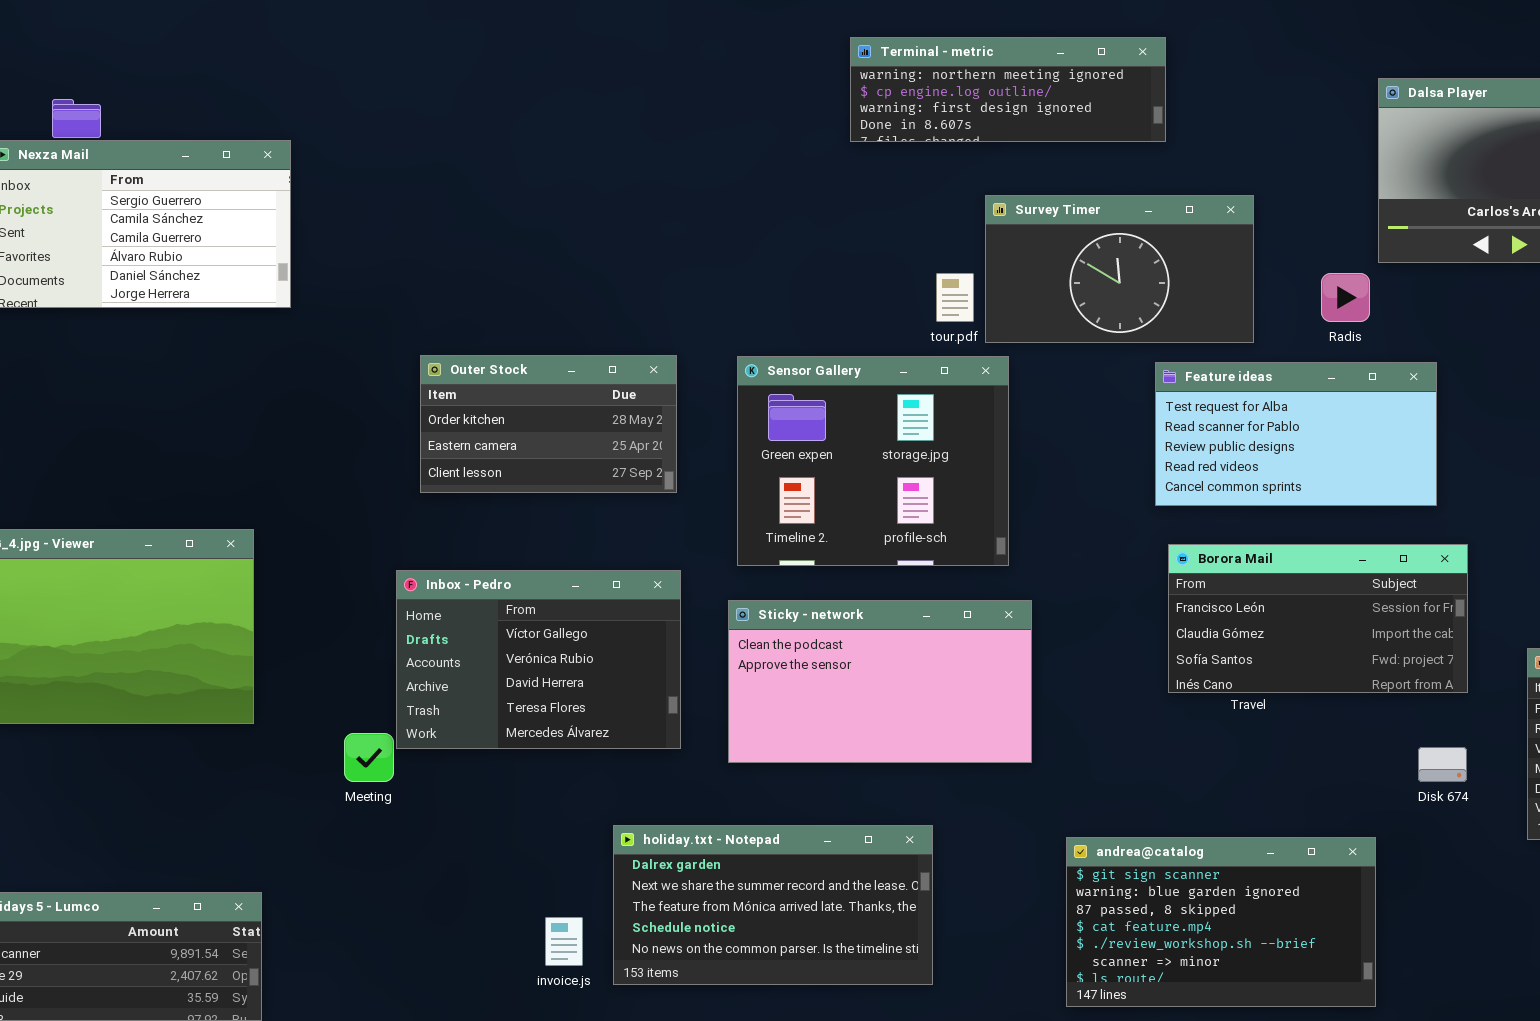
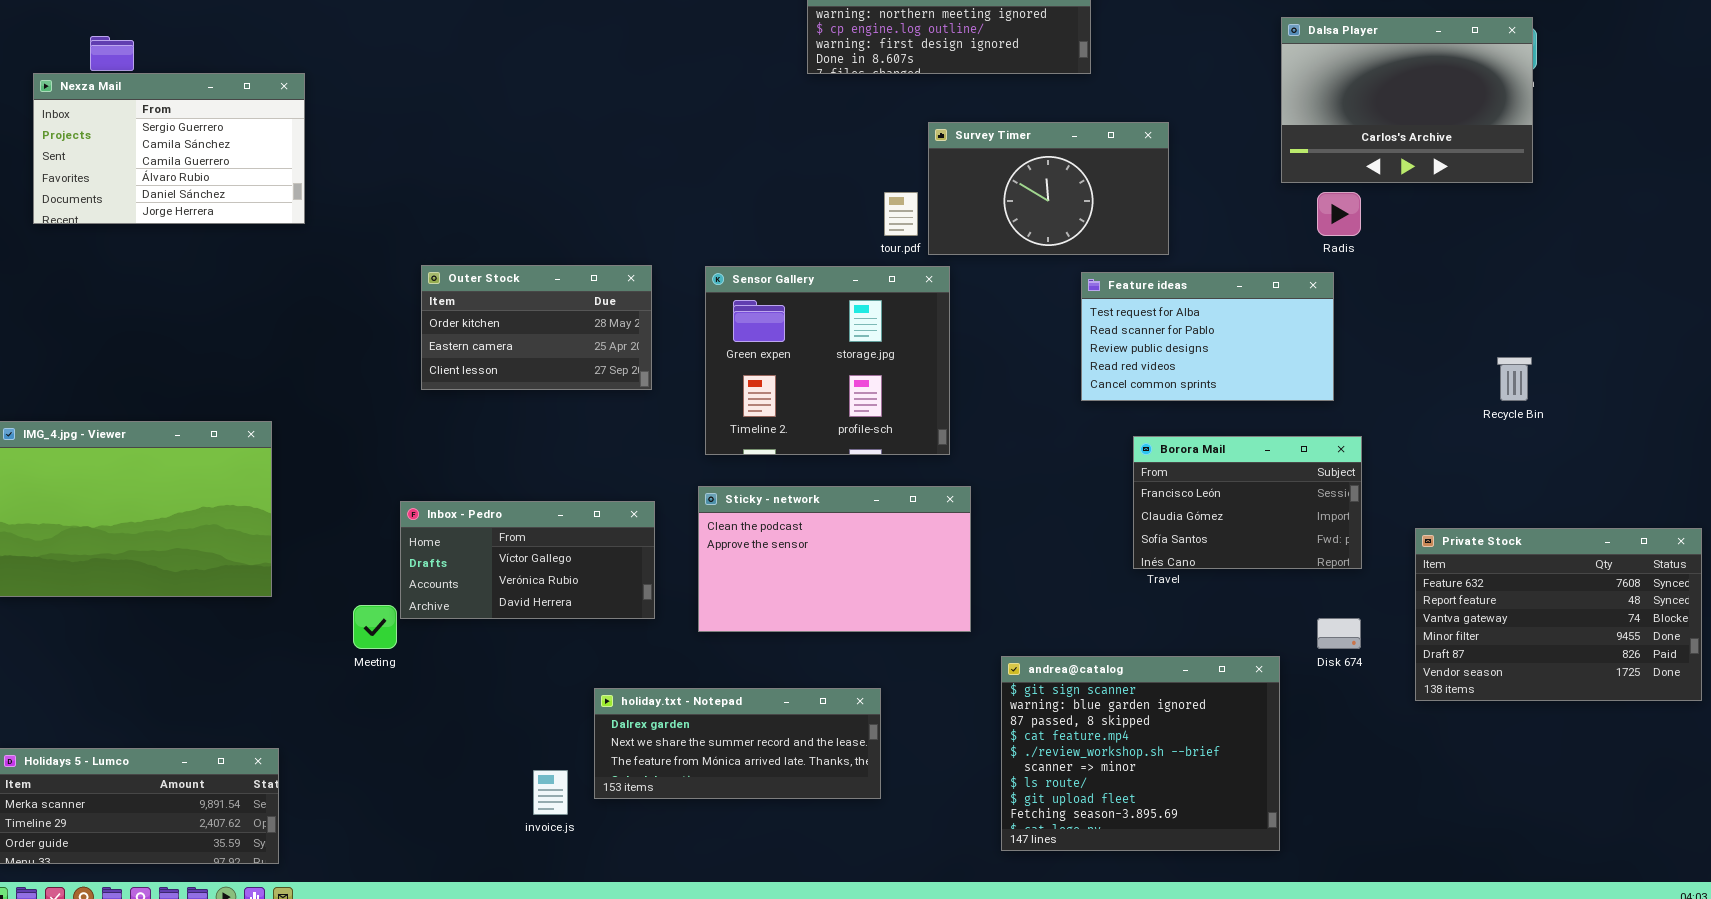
Radis: [1321,273,1370,322] -> [1317,192,1361,236], moved
Borora Mail: [1168,544,1468,693] -> [1133,436,1362,569], resized
Inbox - Pedro: [396,570,681,749] -> [400,501,655,619], resized
holiday.txt - Notepad: [613,825,933,985] -> [594,688,881,799], resized
andrea@catalog: [1066,837,1376,1007] -> [1001,656,1280,851], resized

